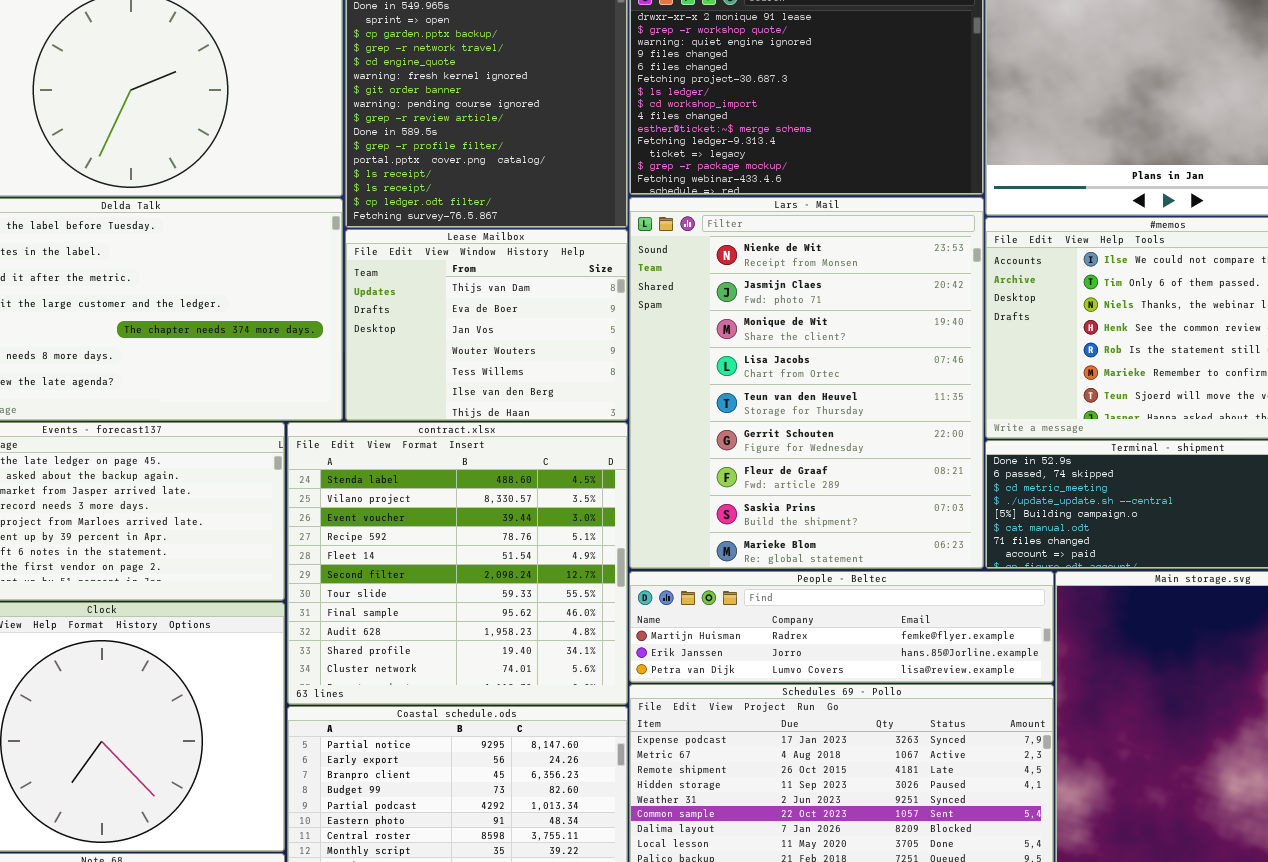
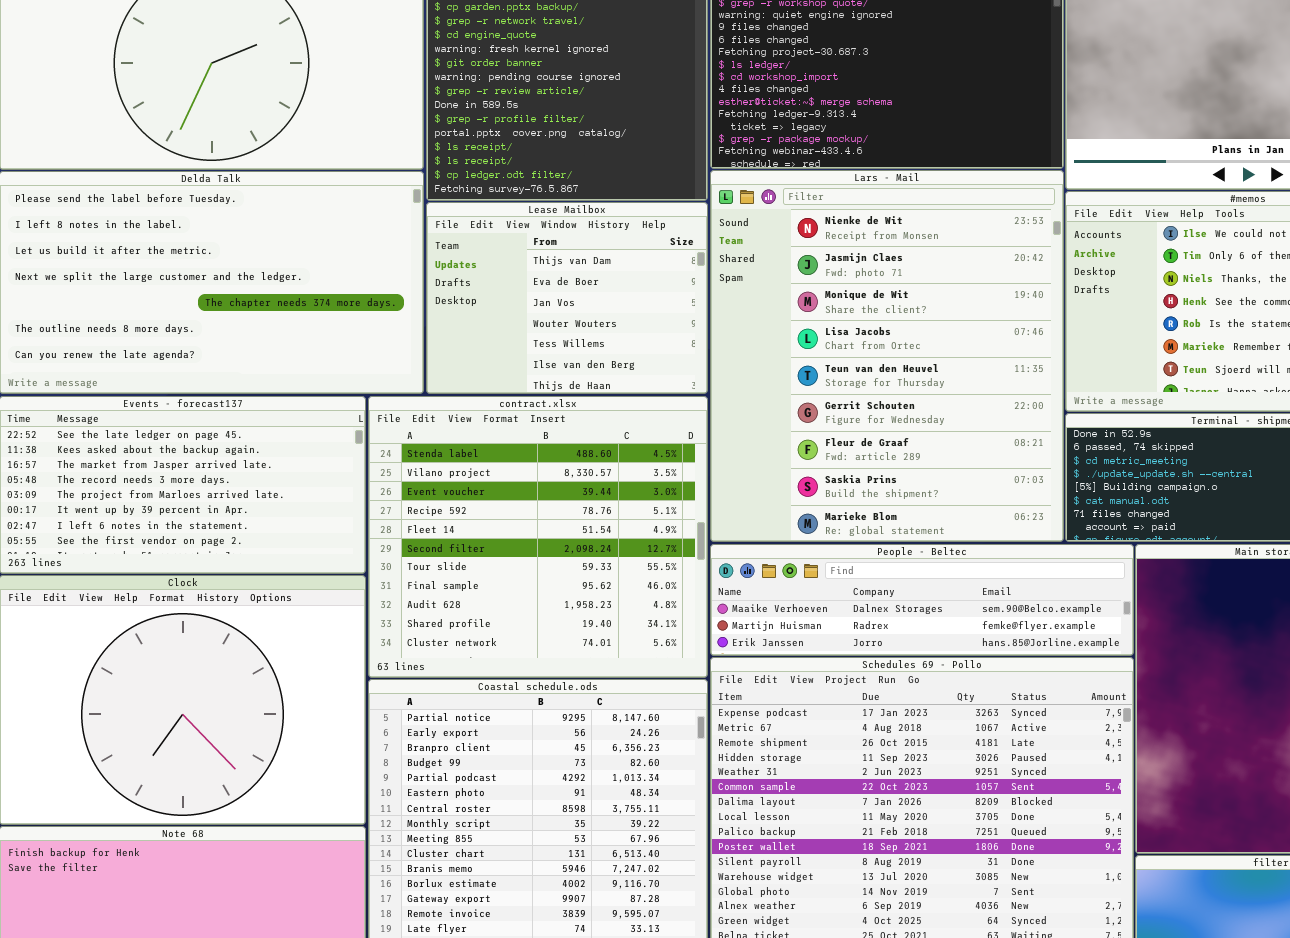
People - Beltec: [629,571,1054,683] -> [710,544,1134,656], scrolled up 1 row

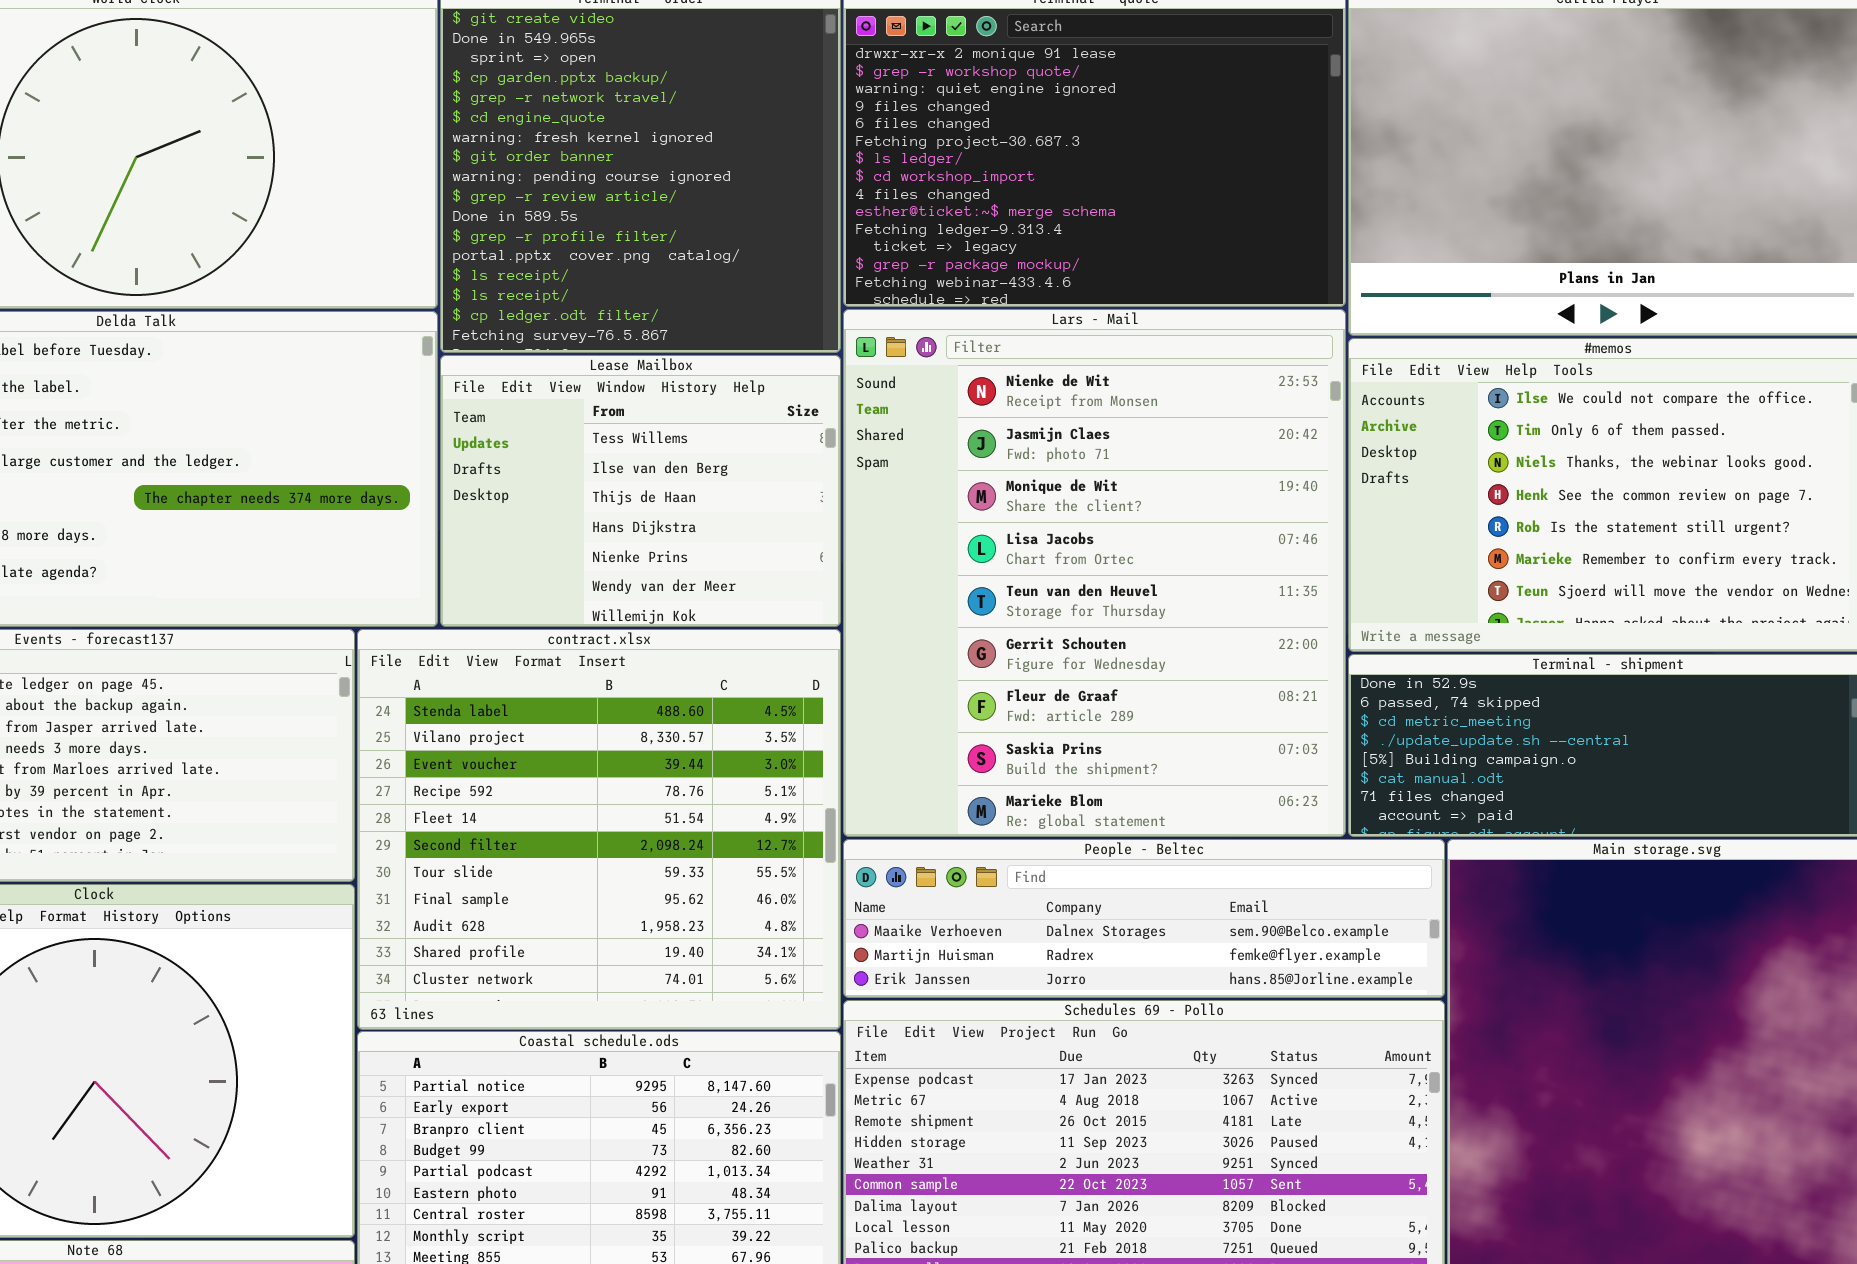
Lease Mailbox: [426,202,708,394] -> [440,355,841,627], scrolled down 4 rows

